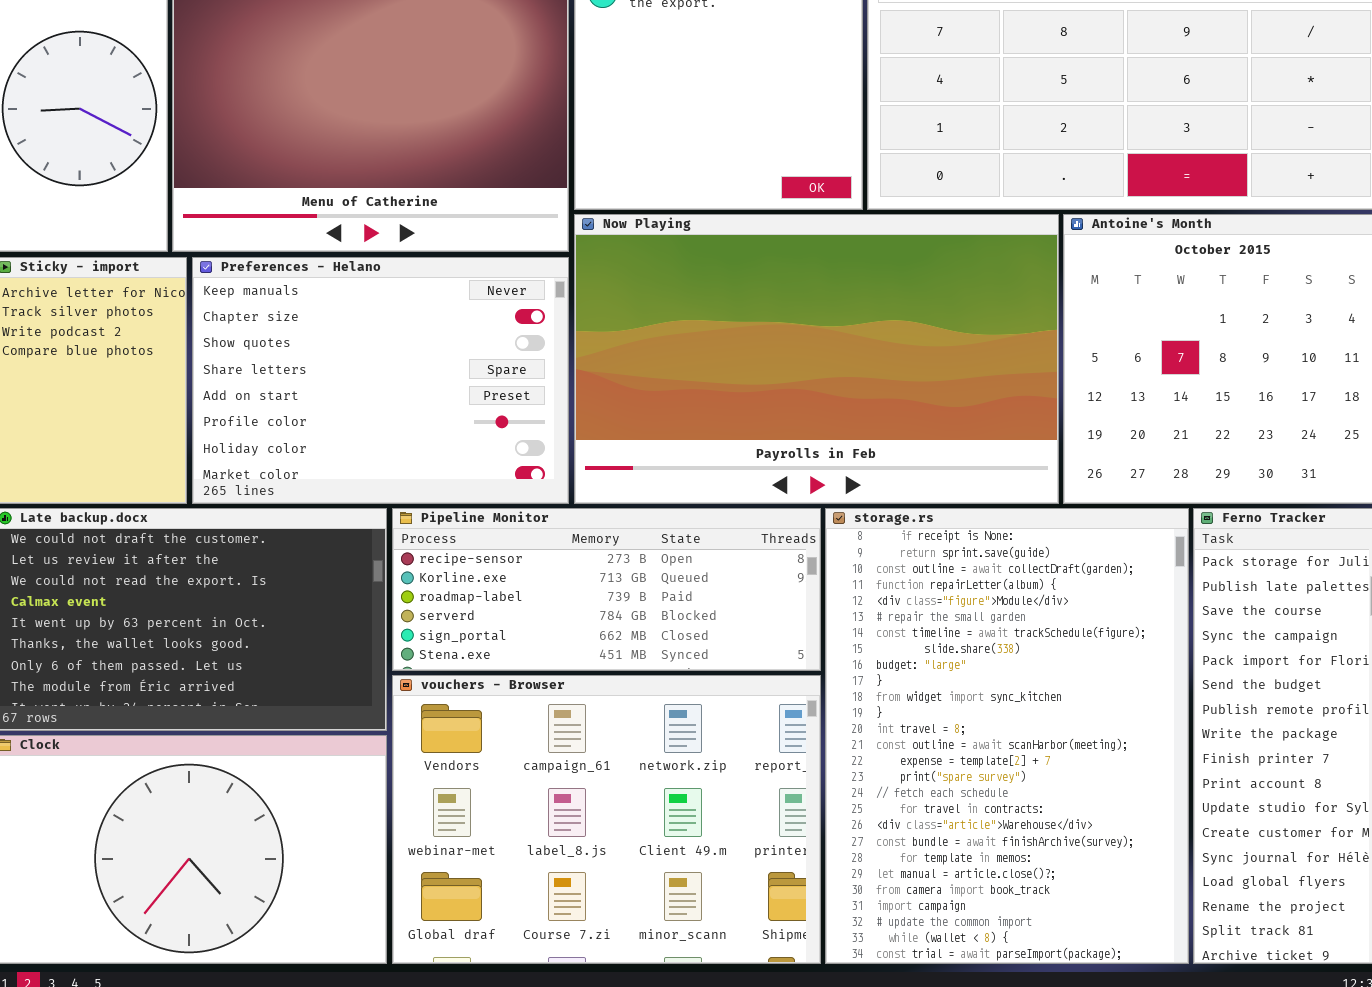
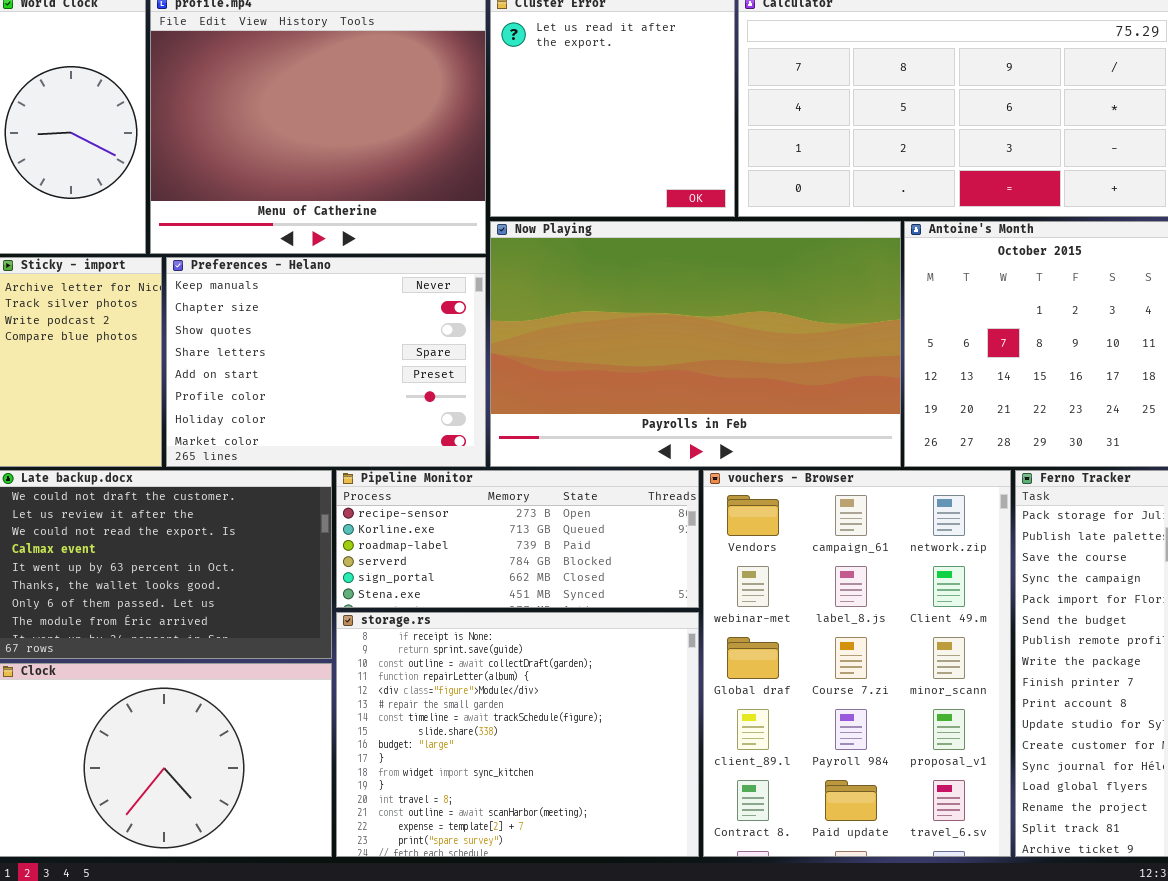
storage.rs: [825,508,1189,964] -> [336,612,699,857], moved, resized
vouchers - Browser: [392,675,821,964] -> [703,470,1011,857], moved, resized

